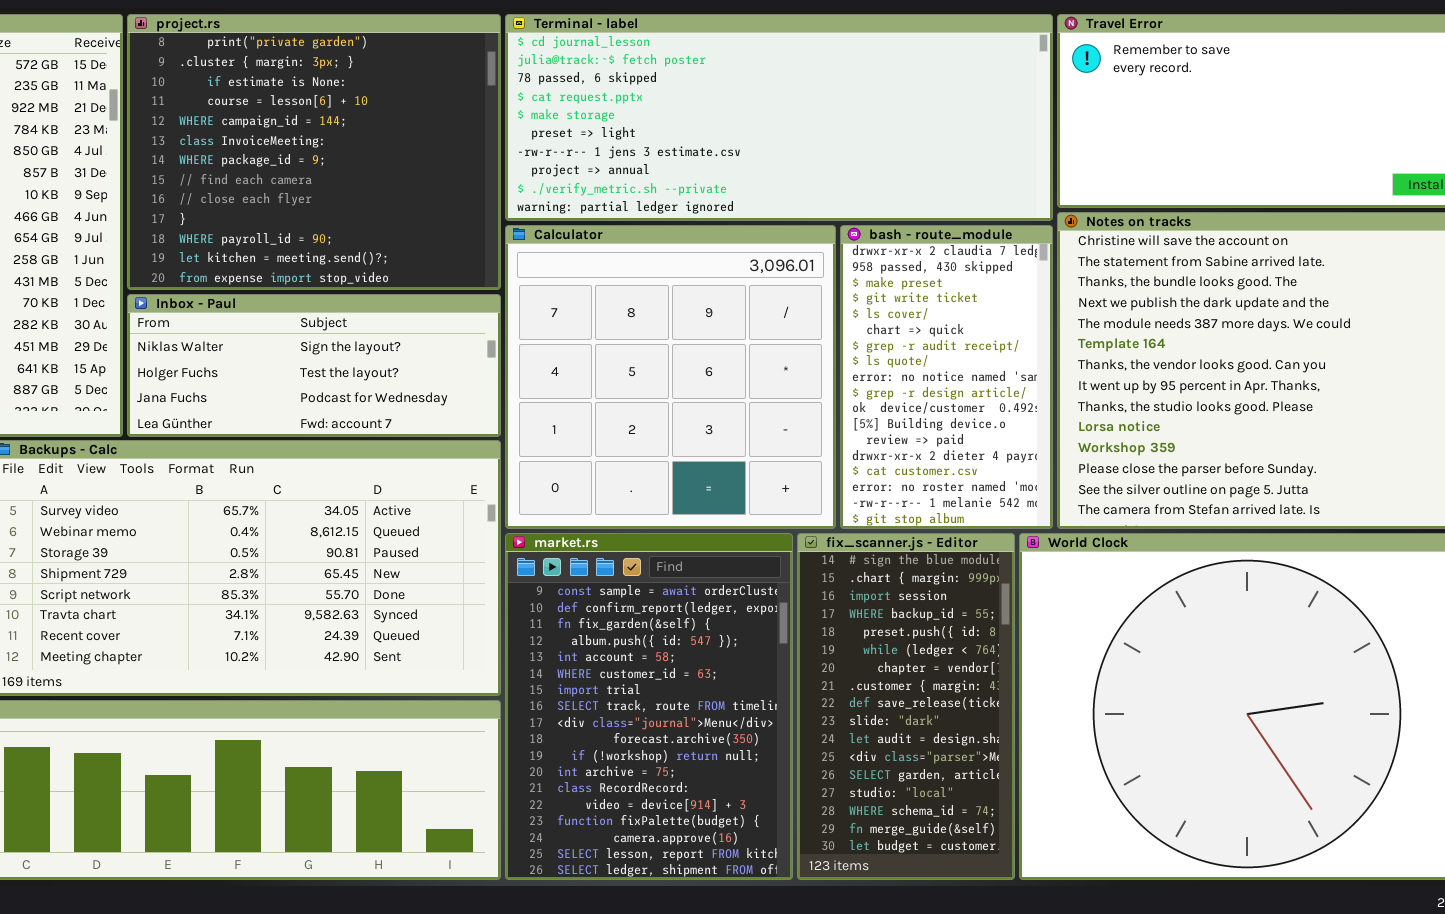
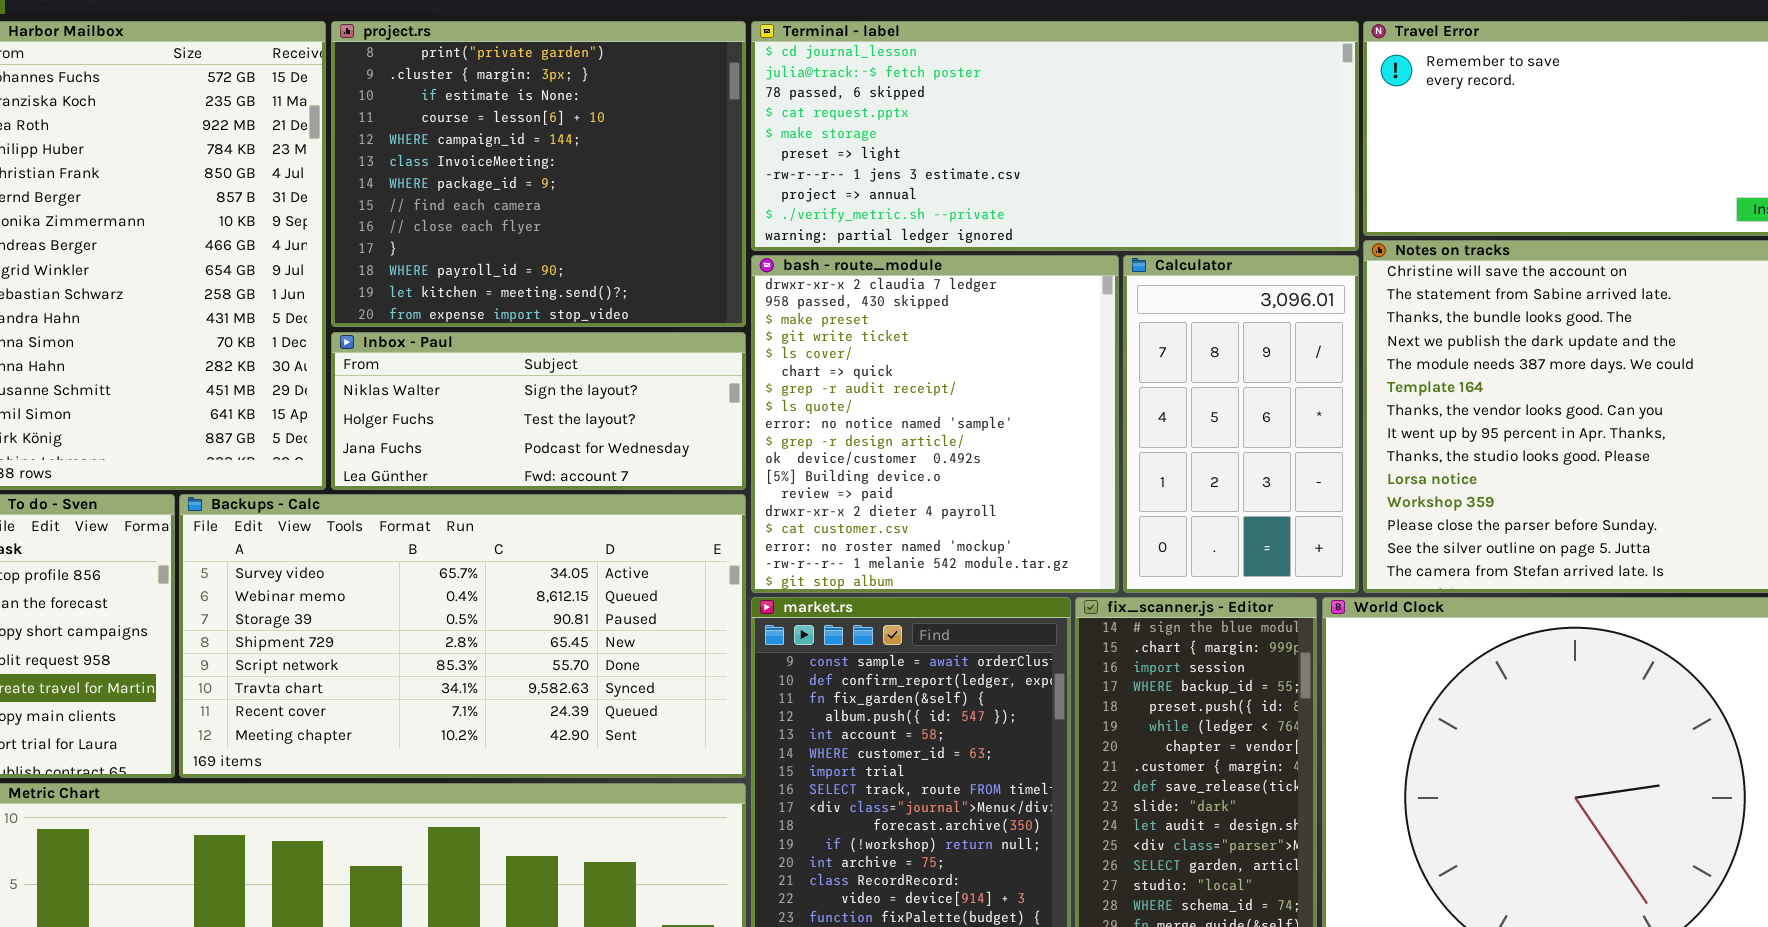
Calculator: [505,225,836,529] -> [1123,255,1359,593], moved, resized
bash - route_module: [840,225,1053,529] -> [751,255,1119,593], moved, resized

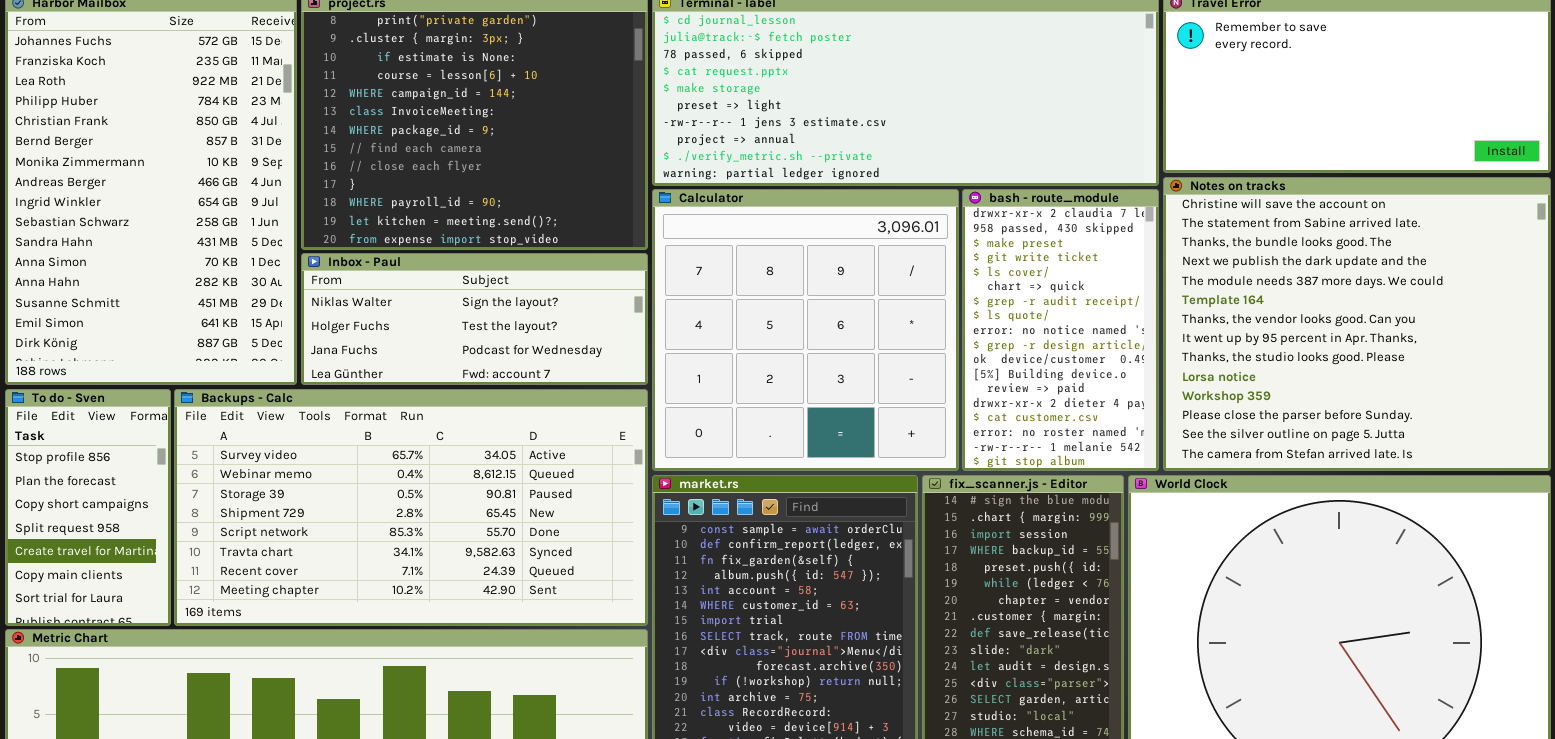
bash - route_module: [751,255,1119,593] -> [962,189,1159,471], moved, resized
Calculator: [1123,255,1359,593] -> [652,189,959,471], moved, resized

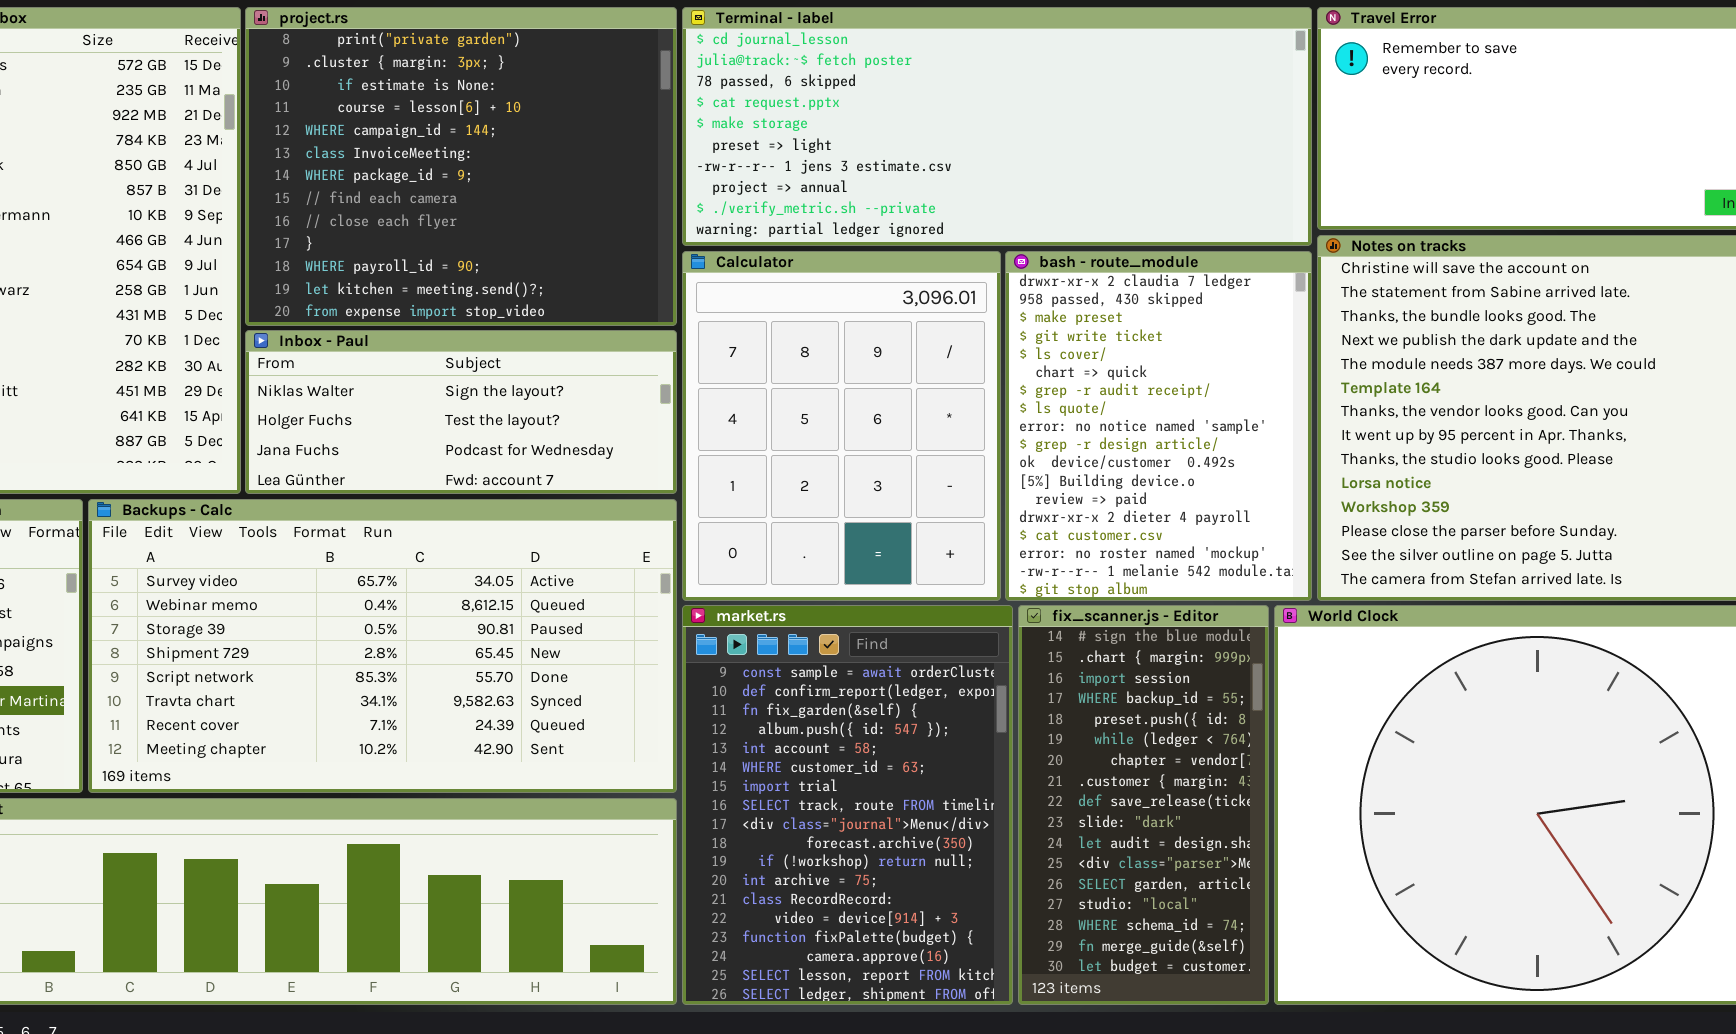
Calculator: [652,189,959,471] -> [682,251,1001,601], resized
bash - route_module: [962,189,1159,471] -> [1005,251,1312,601], resized

